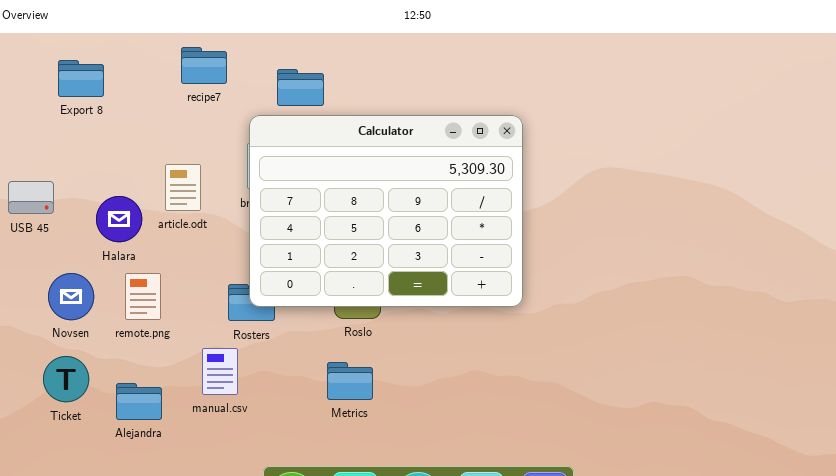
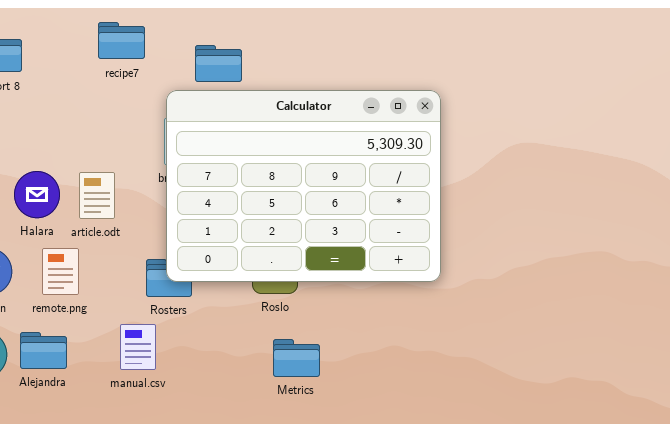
article.odt: [165,164,201,211] -> [79,172,115,219], moved
Metrics: [327,362,373,400] -> [273,339,320,377], moved
Alejandra: [116,383,162,420] -> [20,332,67,369], moved

